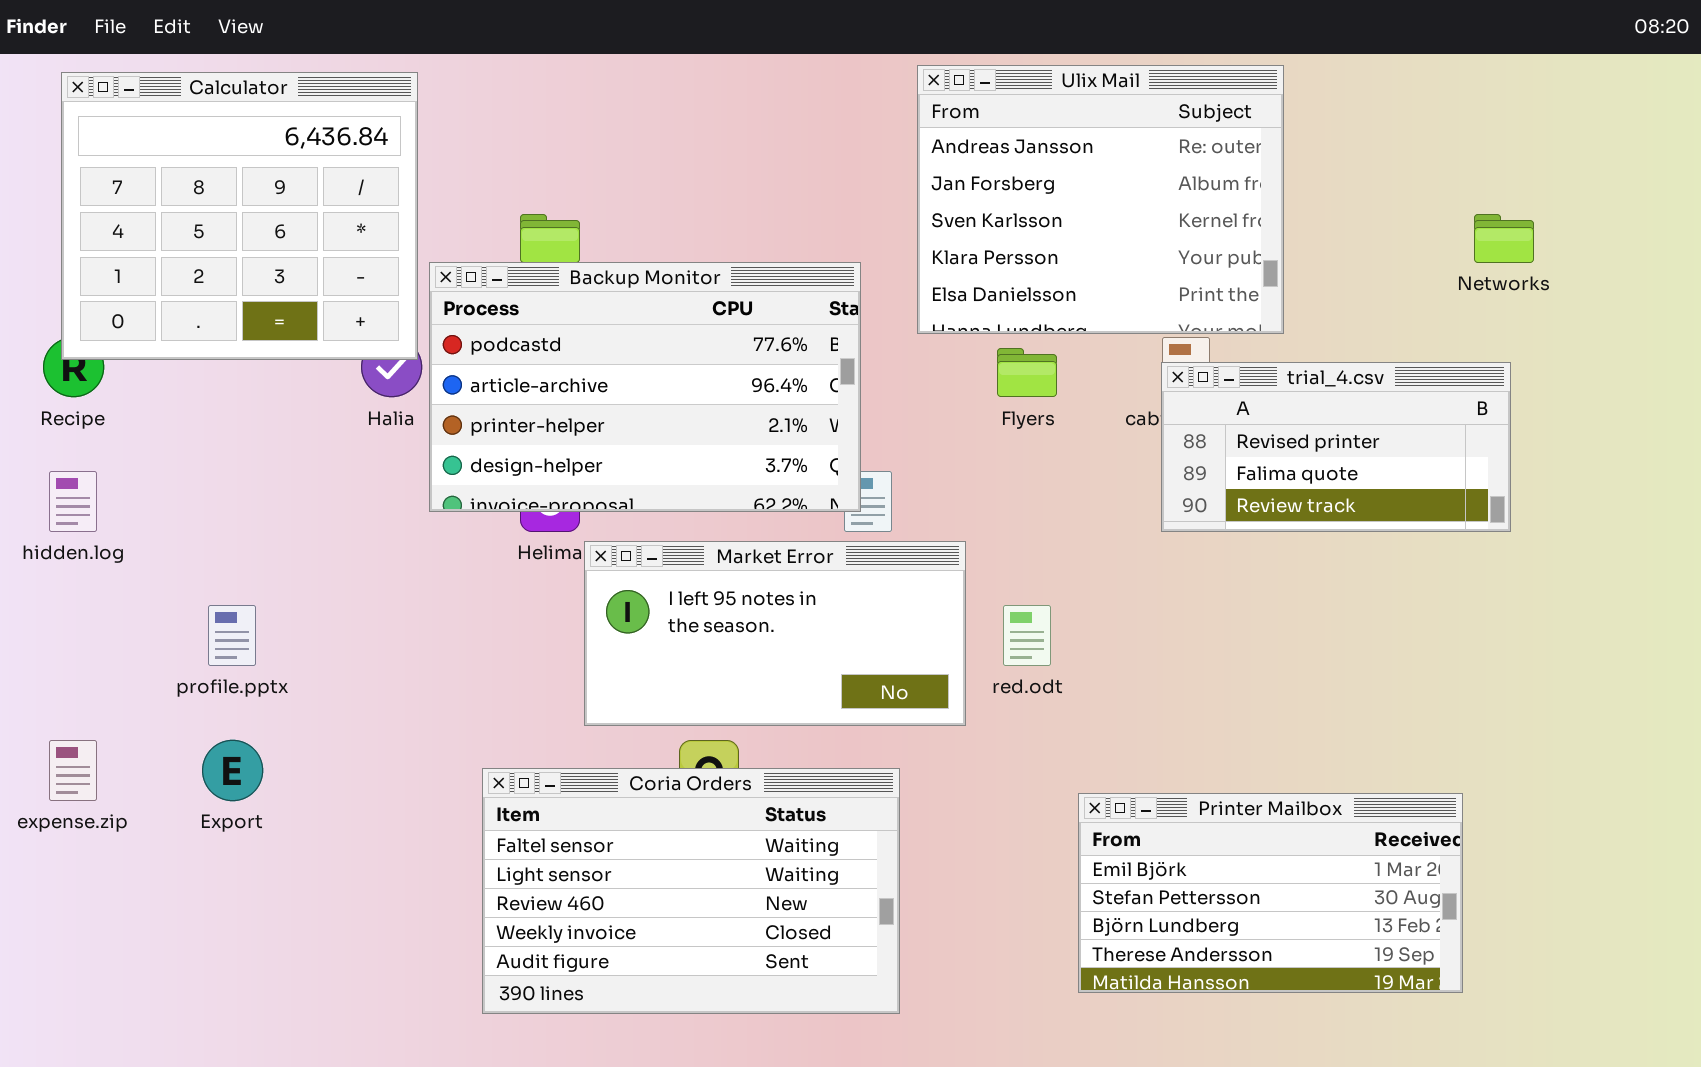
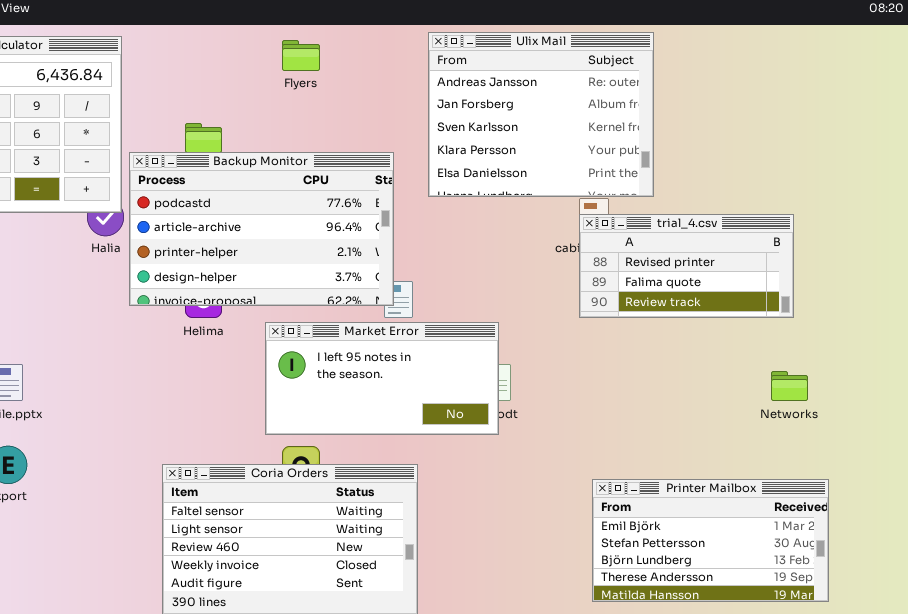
Networks: [1474,214,1534,263] -> [771,371,808,401], moved
Flyers: [997,348,1057,397] -> [282,40,320,71], moved
Market Error: [584,541,966,726] -> [265,322,499,435], moved
Printer Mailbox: [1078,793,1463,993] -> [592,479,829,602], moved

